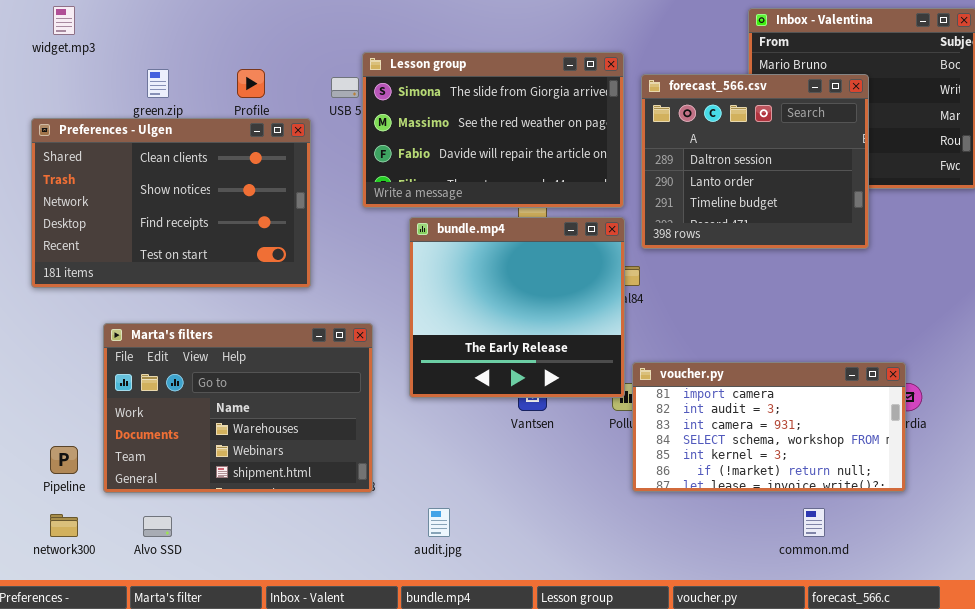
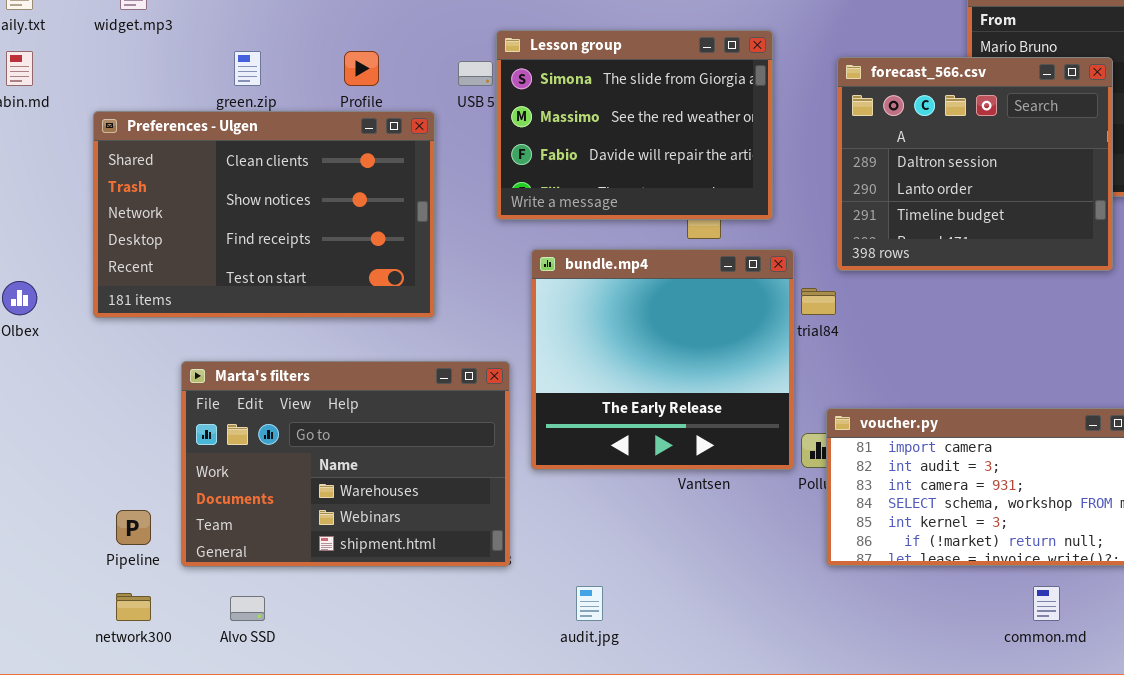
Lesson group: [362,52,624,208] -> [496,30,773,220], resized
bundle.mp4: [409,217,625,398] -> [531,249,794,470], moved

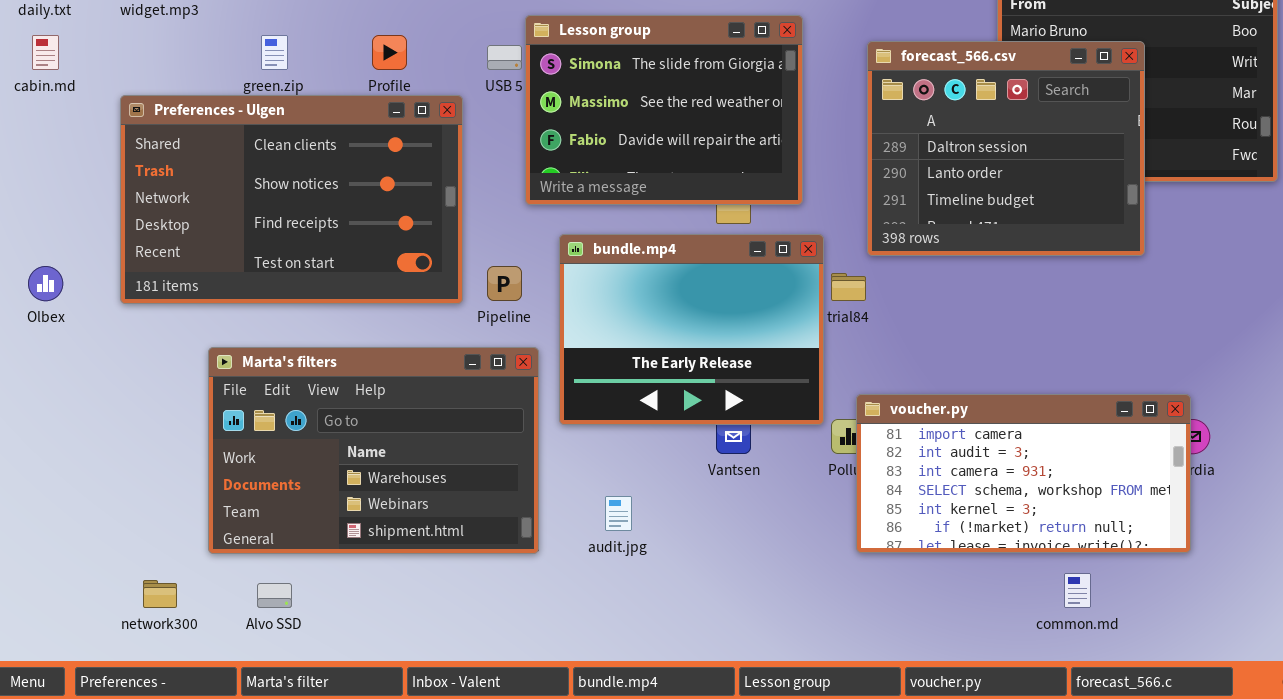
bundle.mp4: [531,249,794,470] -> [559,234,824,425], resized
Pipeline: [116,510,151,545] -> [487,266,522,301], moved
audit.jpg: [576,586,603,621] -> [605,496,632,531], moved

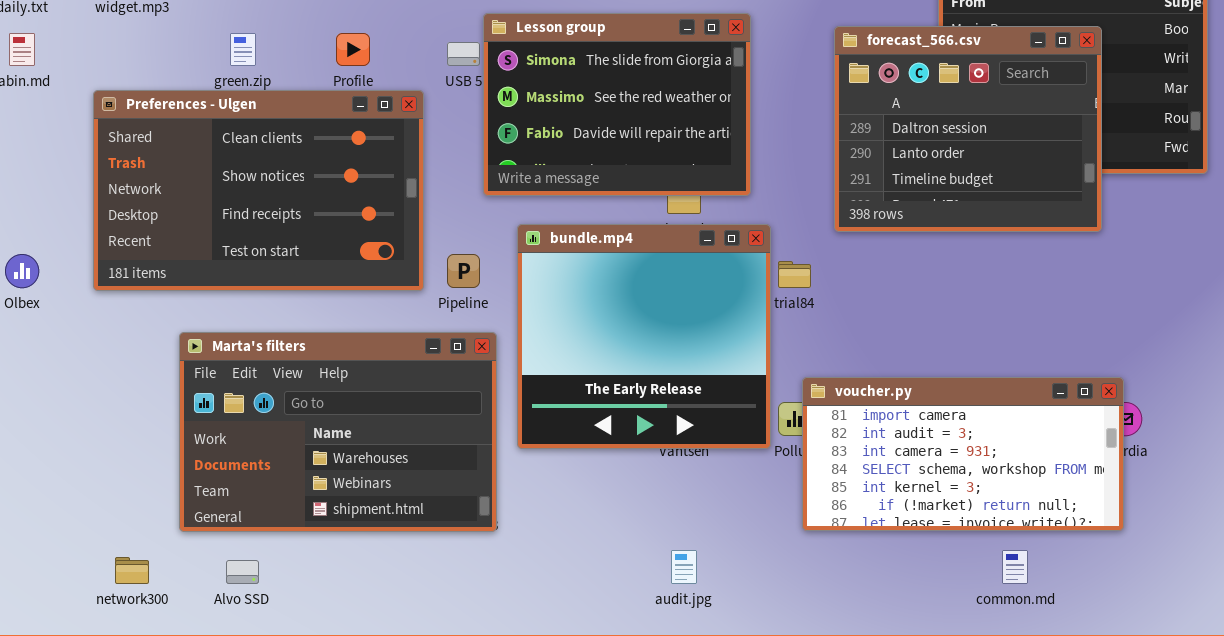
forecast_566.csv: [867,41,1145,256] -> [834,26,1102,232], moved
bundle.mp4: [559,234,824,425] -> [517,224,771,449], resized
audit.jpg: [605,496,632,531] -> [671,550,697,584], moved

